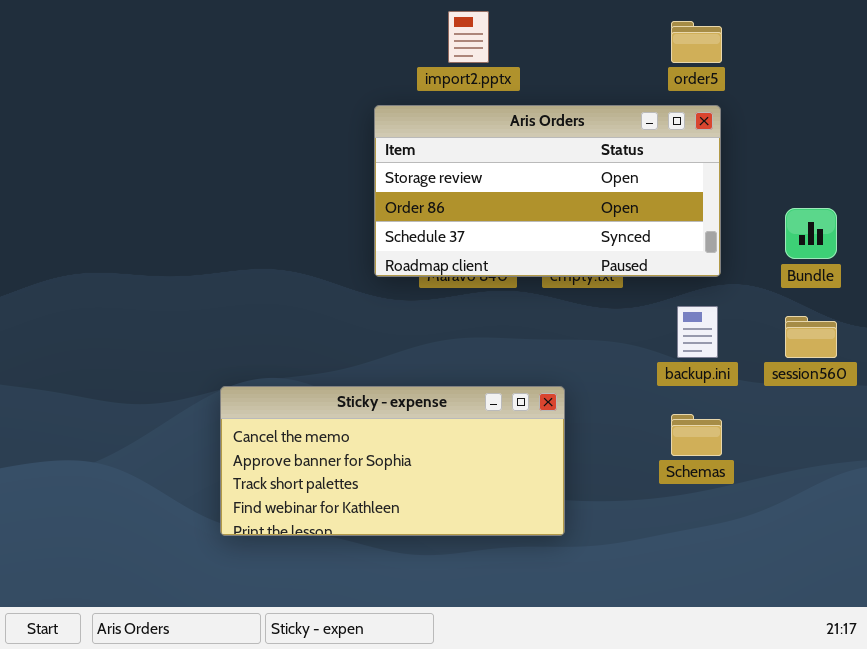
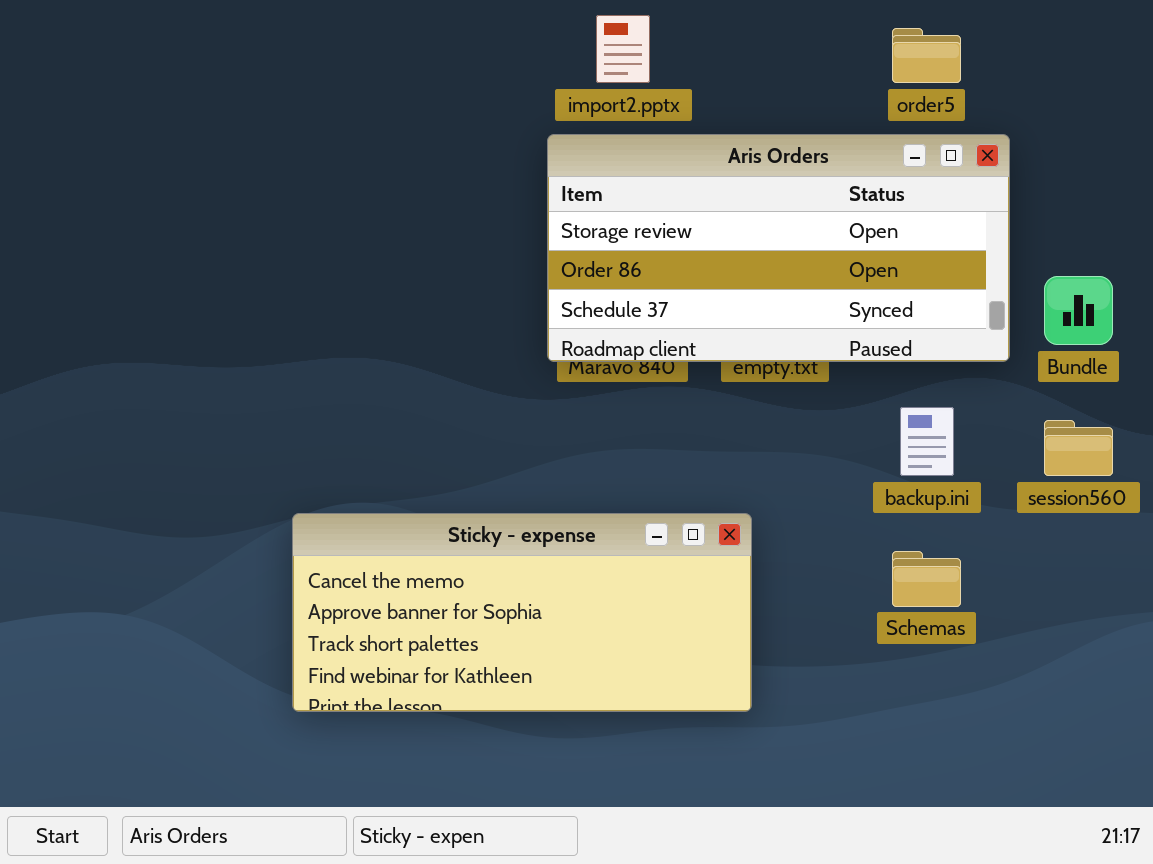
Aris Orders: [374,105,721,277] -> [547,134,1010,362], moved

